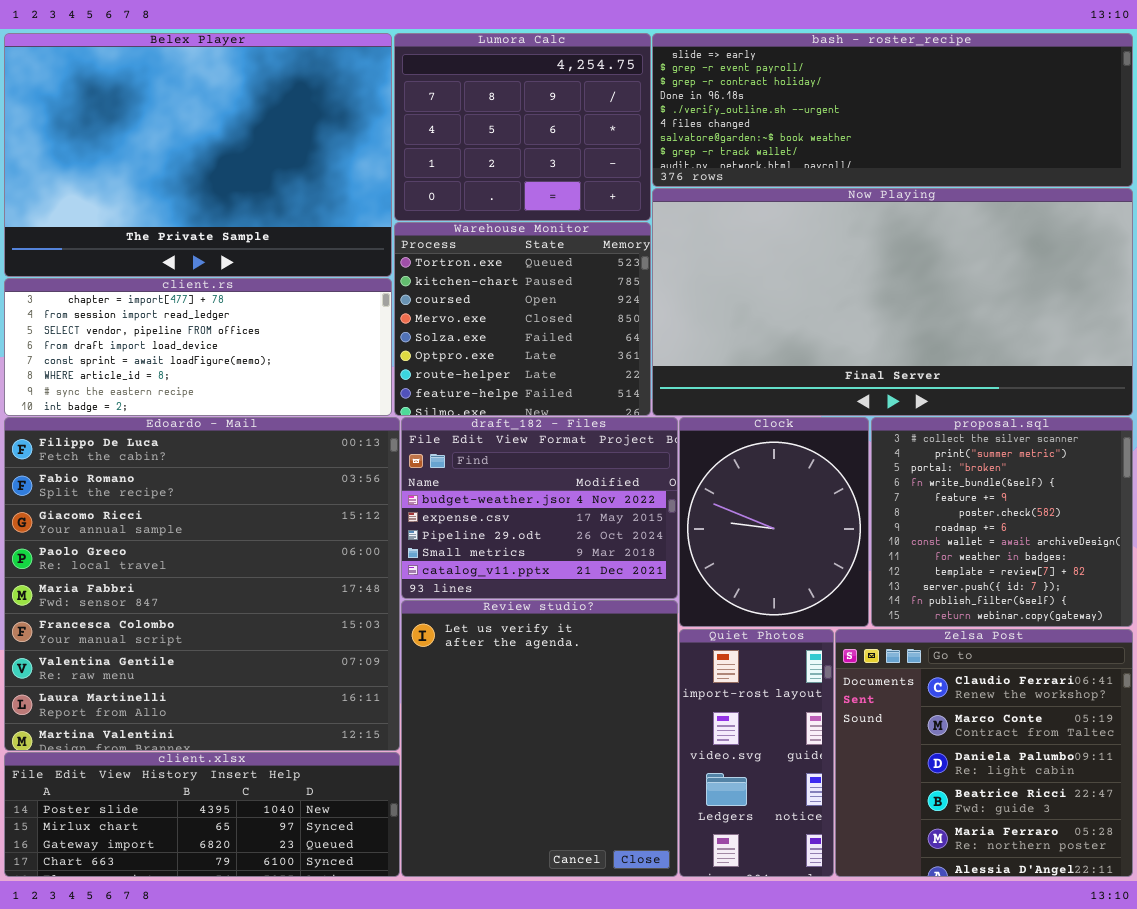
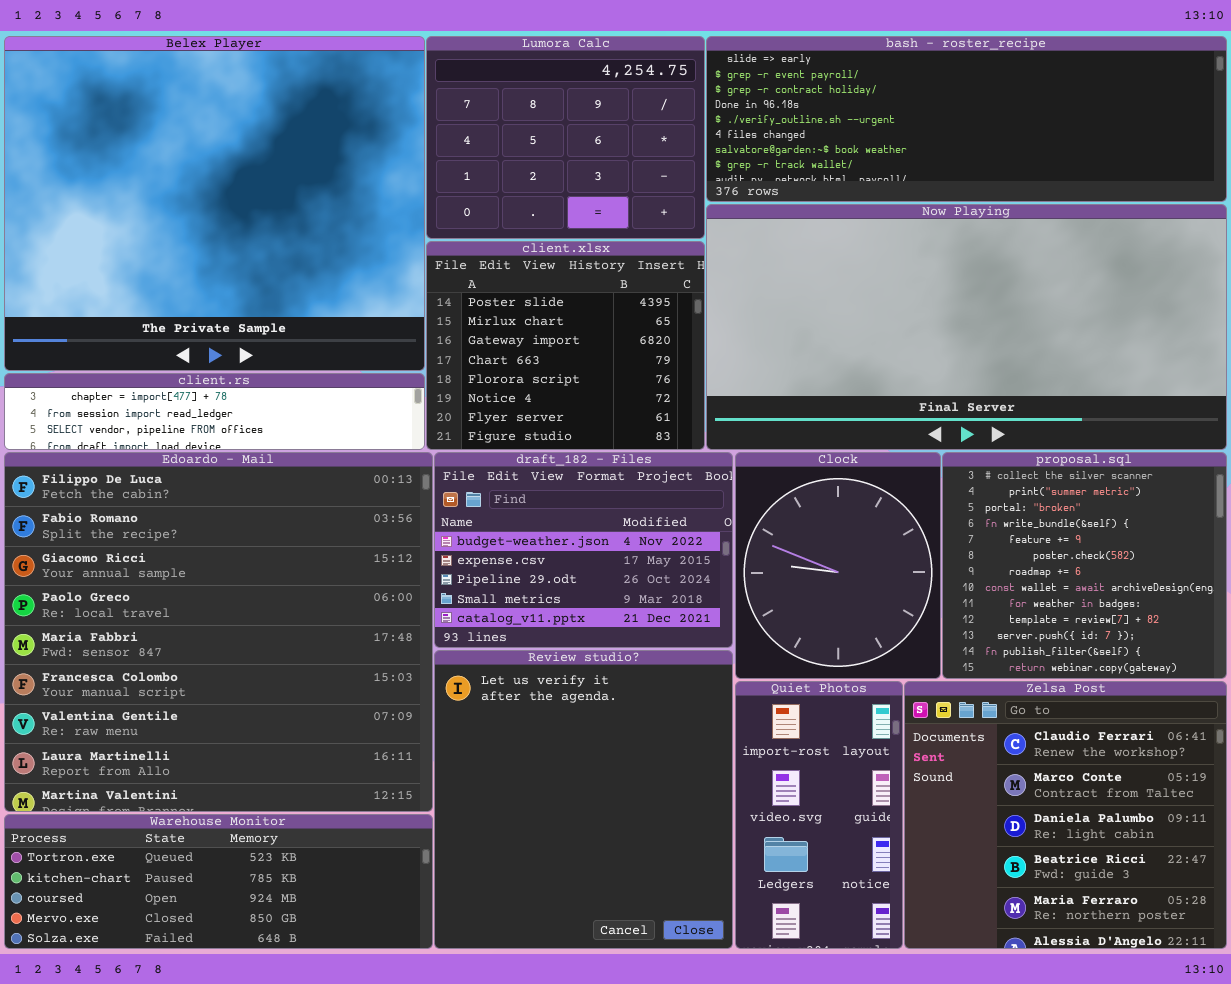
Belex Player: [4,33,392,277] -> [4,36,425,371], resized
Warehouse Monitor: [394,222,651,416] -> [4,814,433,949], moved, resized
client.rs: [4,278,392,416] -> [4,373,425,450], resized
client.xlsx: [4,752,400,877] -> [426,241,705,450], moved, resized

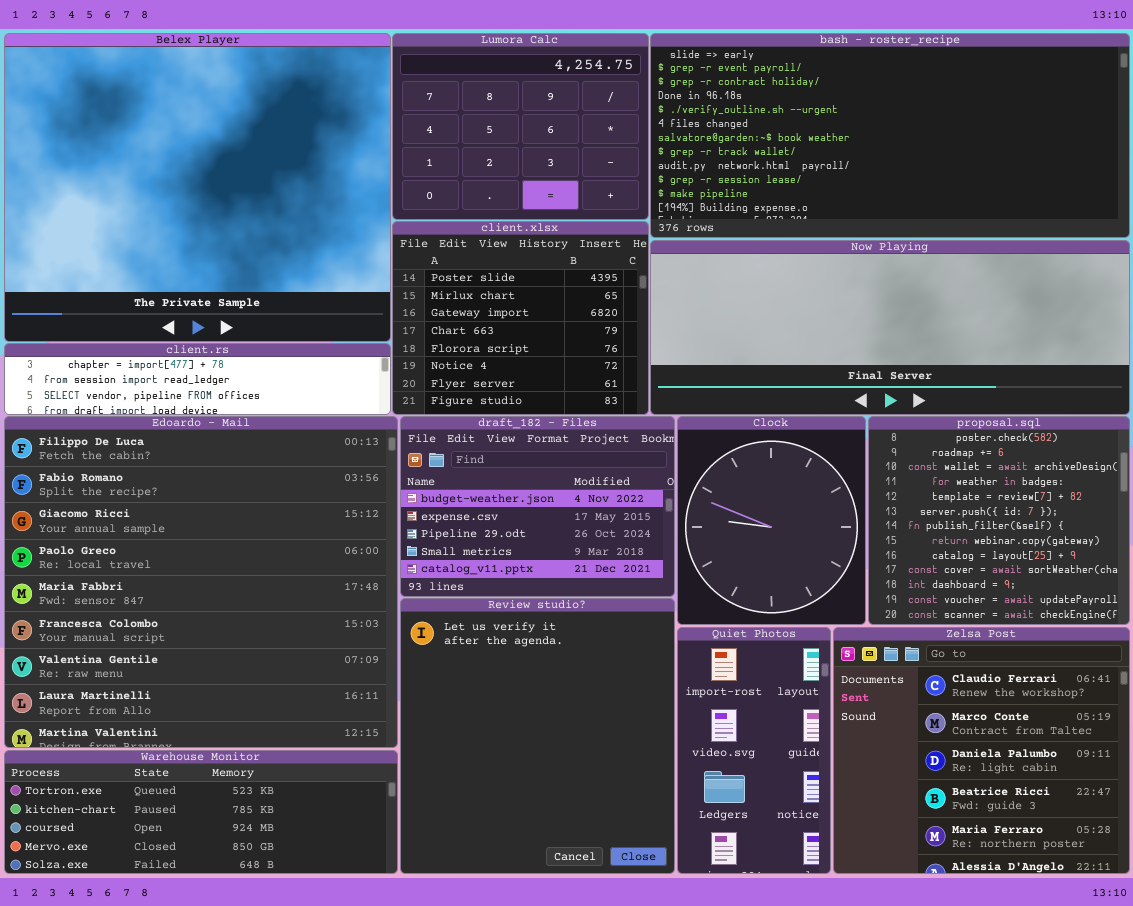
bash - roster_recipe: [706,36,1227,202] -> [650,33,1130,238], resized
Now Playing: [706,204,1227,450] -> [650,240,1130,415], resized
proposal.sql: [942,452,1227,679] -> [868,416,1130,625], scrolled down 5 rows

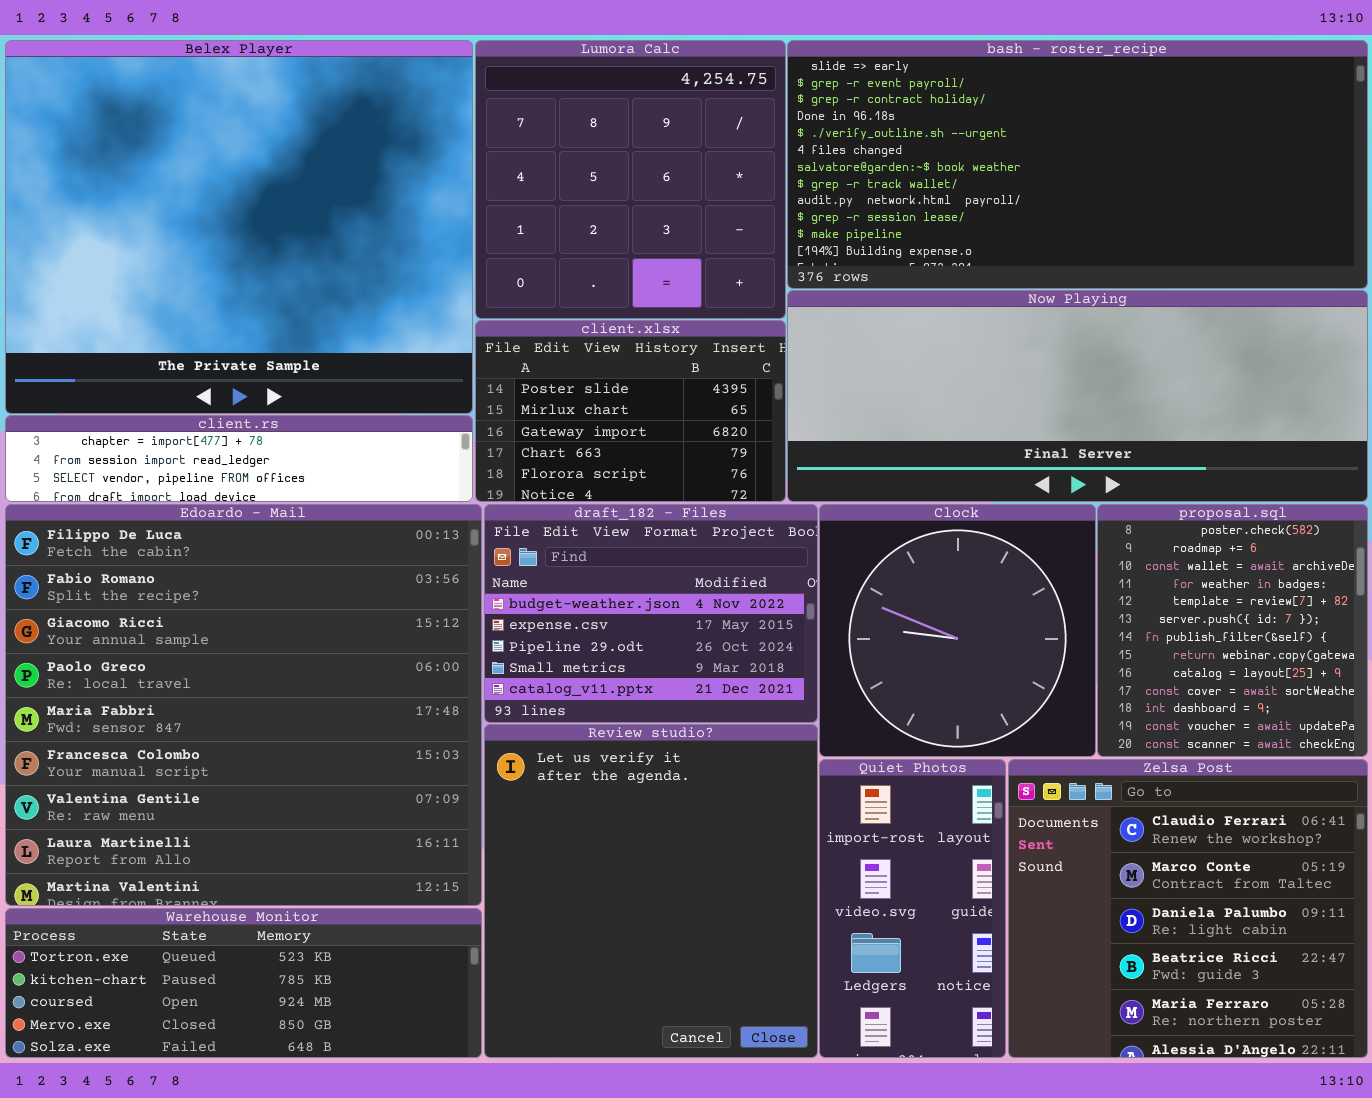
Lumora Calc: [392,33,649,220] -> [475,40,786,319], resized
client.xlsx: [392,221,649,415] -> [475,320,786,502], resized
Clock: [677,416,866,625] -> [819,504,1096,757], resized
proposal.sql: [868,416,1130,625] -> [1097,504,1368,757], resized

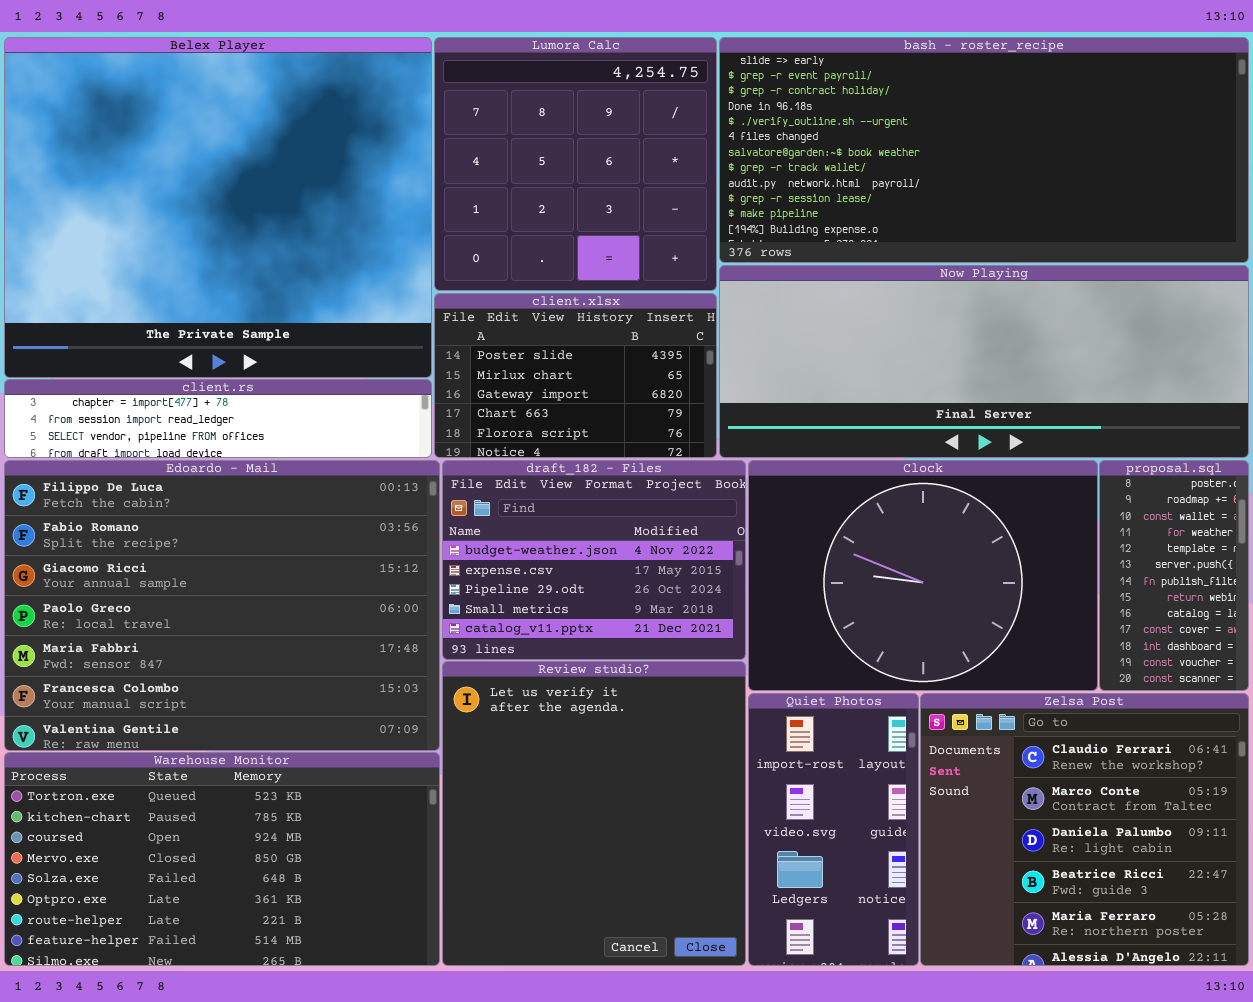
Edoardo - Mail: [5,504,482,906] -> [4,460,440,751], resized
Clock: [819,504,1096,757] -> [748,460,1098,691], resized
proposal.sql: [1097,504,1368,757] -> [1099,460,1249,691], resized
Warehouse Monitor: [5,908,482,1058] -> [4,752,440,966], resized

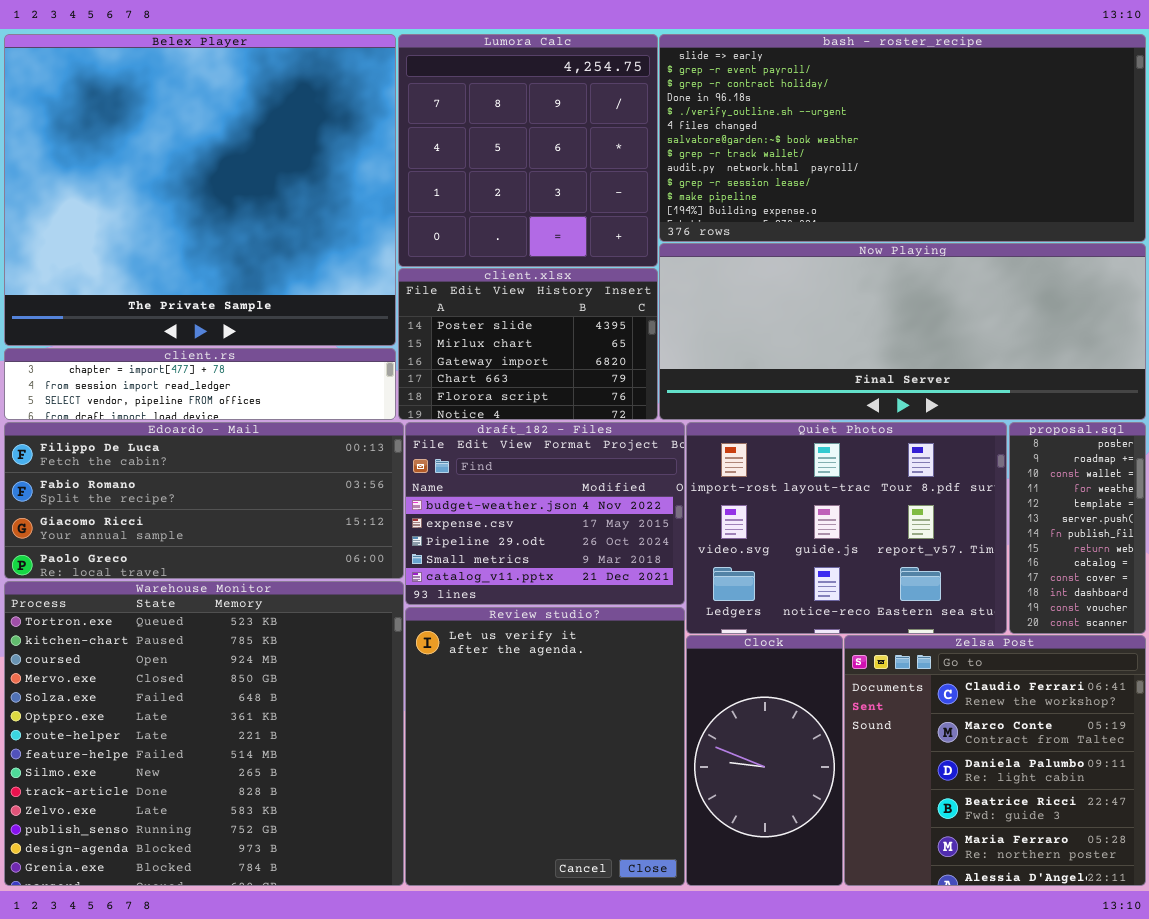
Edoardo - Mail: [4,460,440,751] -> [4,422,404,579], resized
Clock: [748,460,1098,691] -> [686,635,843,886], moved, resized
Quiet Photos: [748,693,919,966] -> [686,422,1007,634], moved, resized
Warehouse Monitor: [4,752,440,966] -> [4,581,404,886], resized

